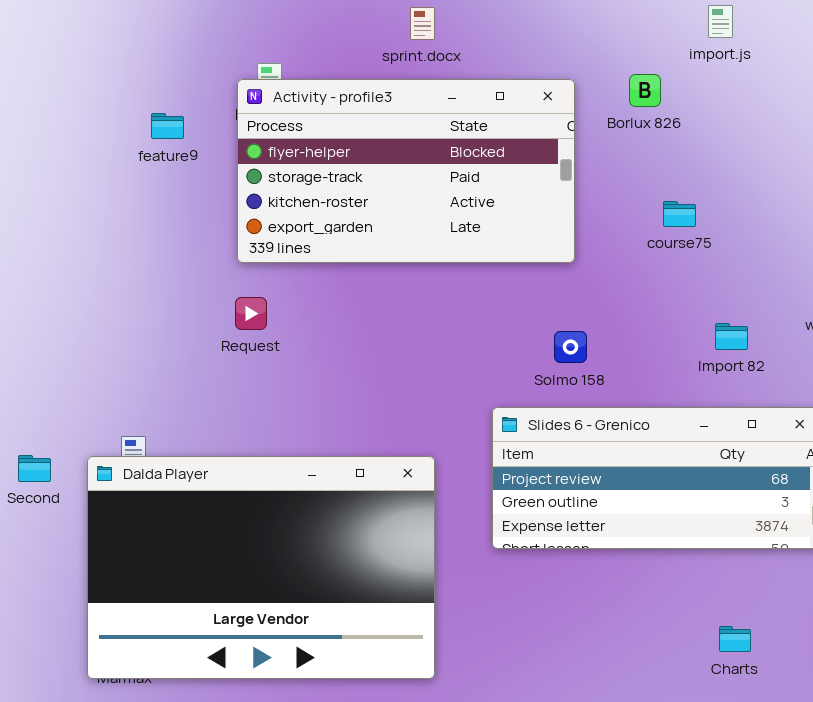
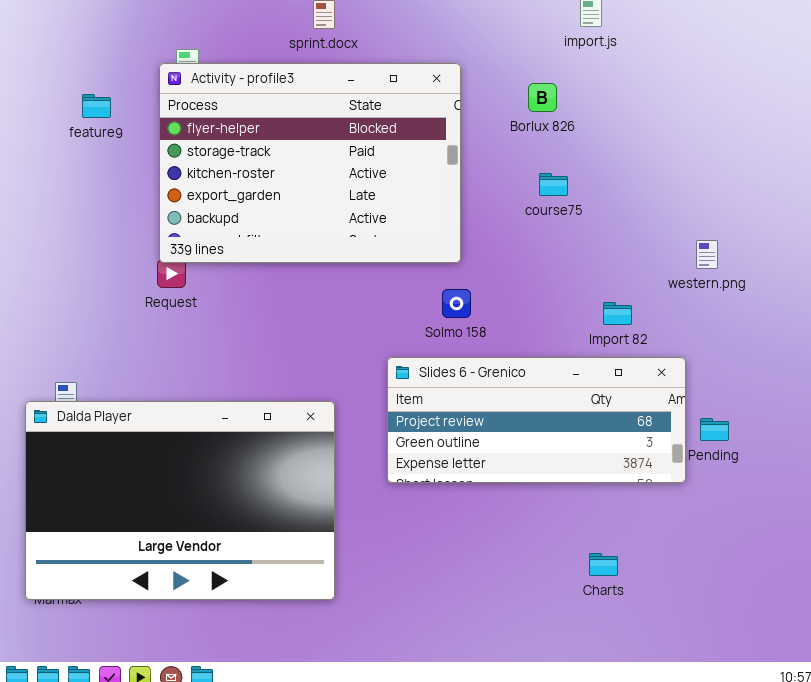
Borlux 826: [629,74,661,107] -> [528,83,557,112], moved
Activity - profile3: [237,79,575,263] -> [159,63,461,263], resized
Import 82: [715,323,748,350] -> [603,302,632,325], moved

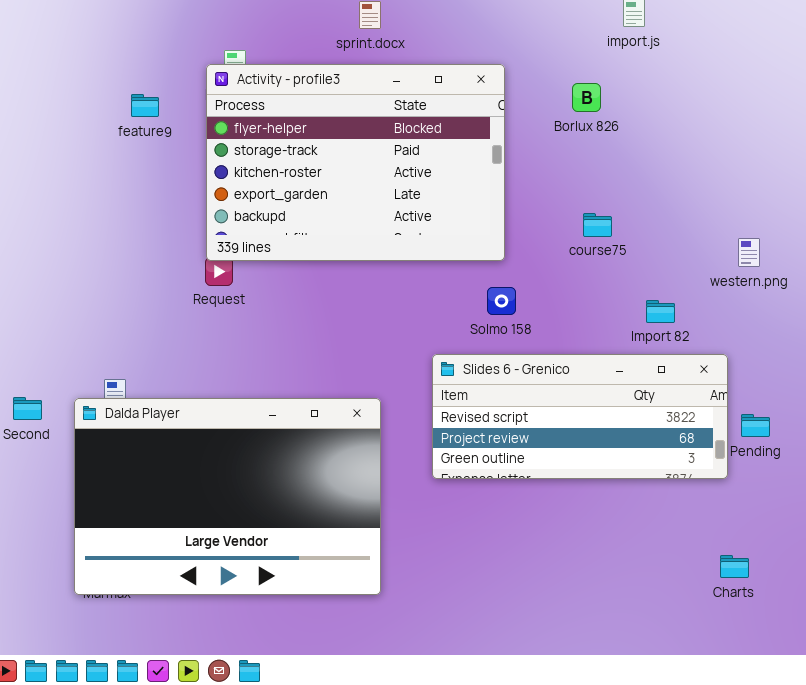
course75: [539,173,568,196] -> [583,213,612,237], moved
Slides 6 - Grenico: [387,357,686,483] -> [432,354,728,479], scrolled up 1 row
Charts: [589,553,618,576] -> [720,555,749,578], moved

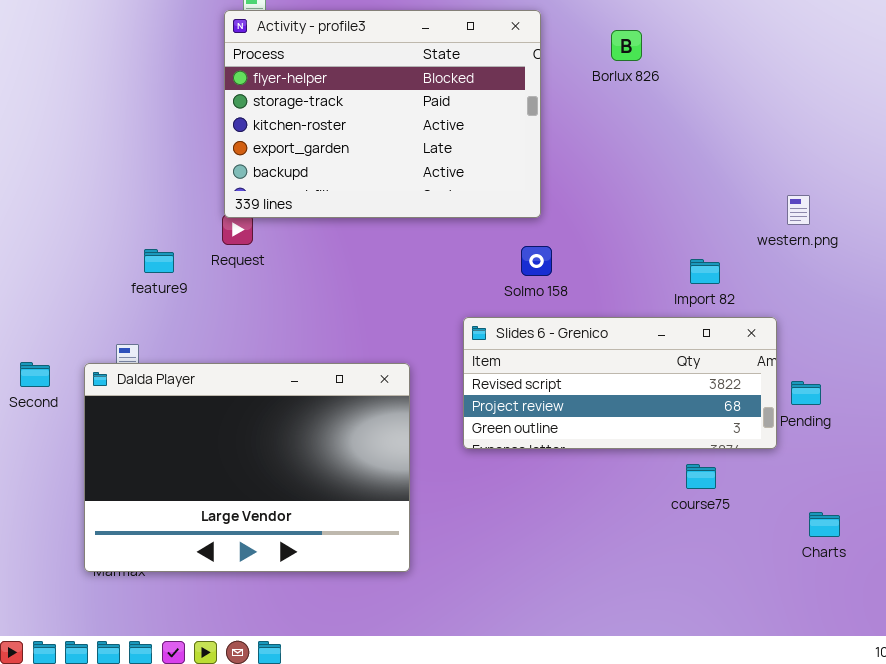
feature9: [131,94,159,117] -> [144,249,174,273], moved
course75: [583,213,612,237] -> [686,464,716,489], moved
Charts: [720,555,749,578] -> [809,512,840,537], moved

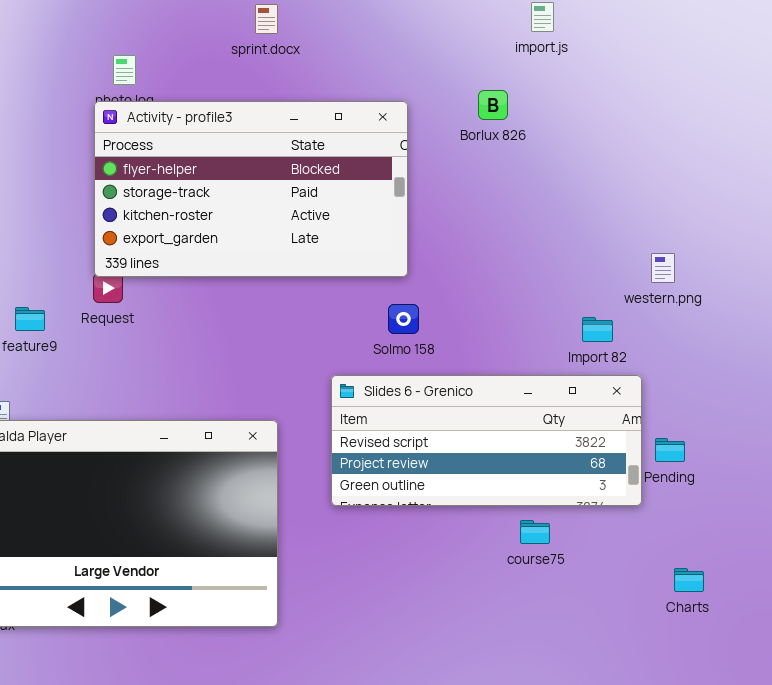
Activity - profile3: [224,10,541,218] -> [94,101,408,277], resized
Import 82: [690,259,720,284] -> [582,317,613,342], moved
course75: [686,464,716,489] -> [520,520,550,544], moved

